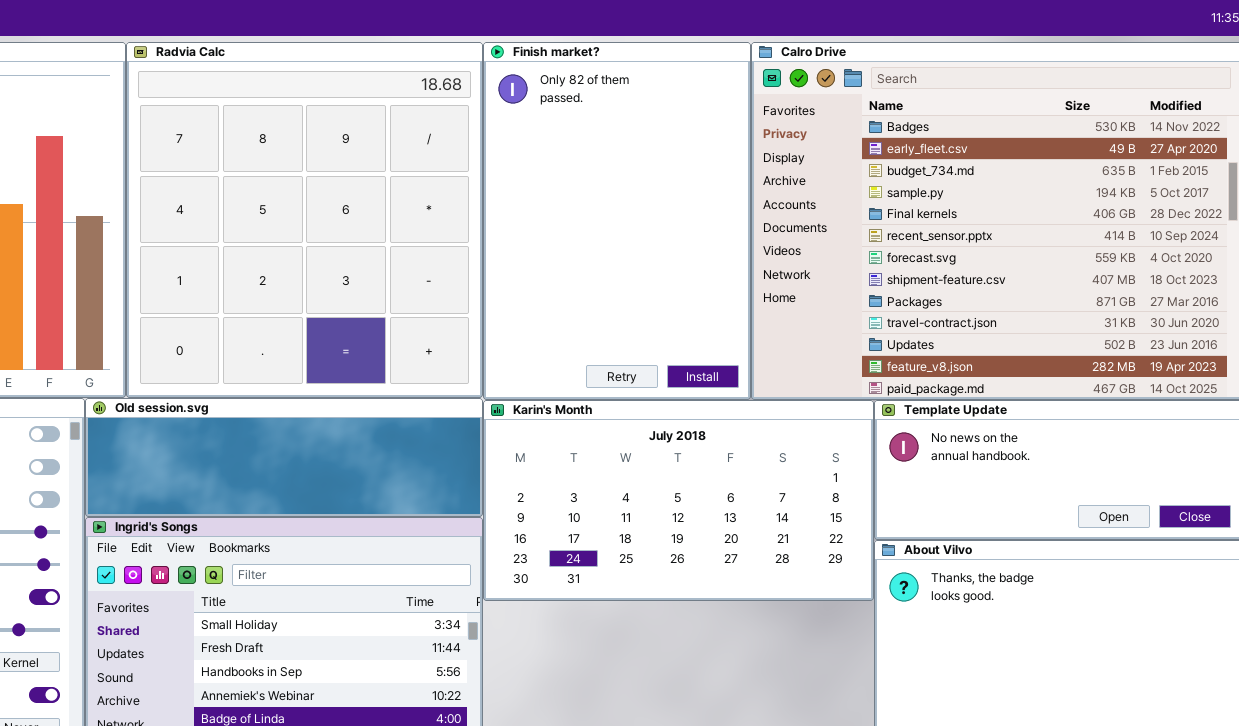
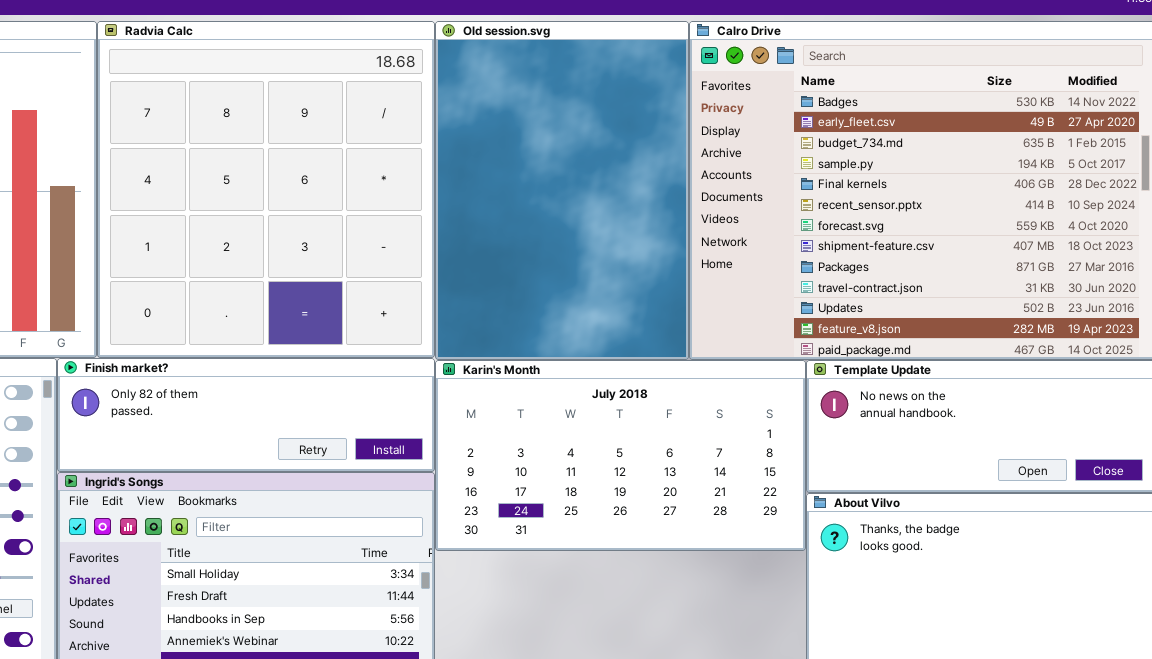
Finish market?: [483,42,751,400] -> [57,358,435,472], moved, resized
Old session.svg: [85,398,483,517] -> [435,21,689,360], moved, resized

